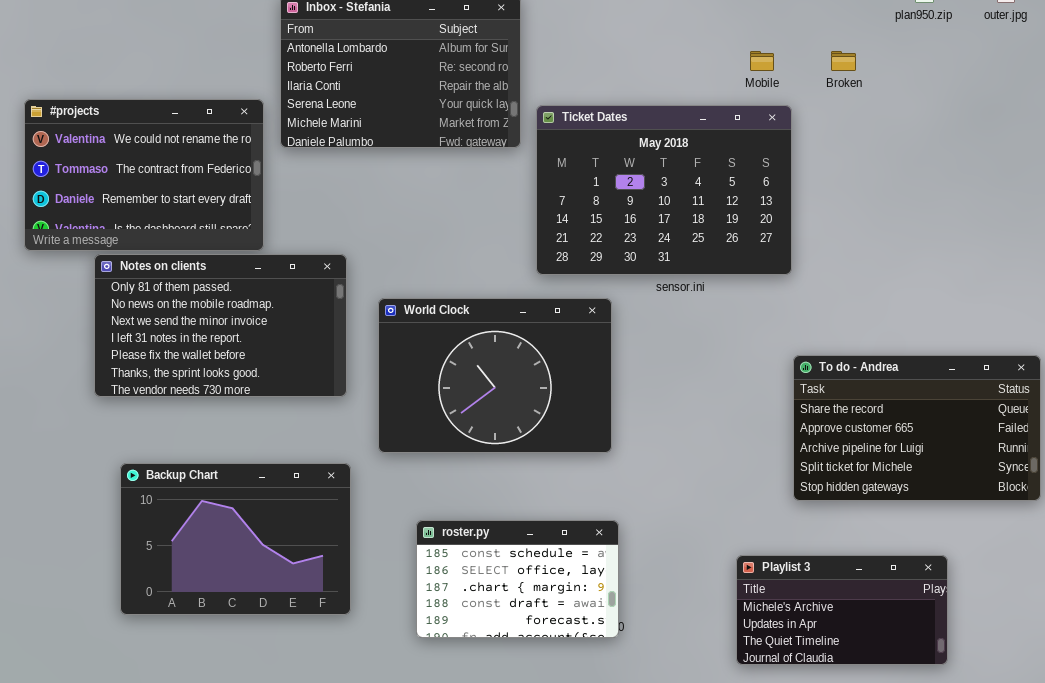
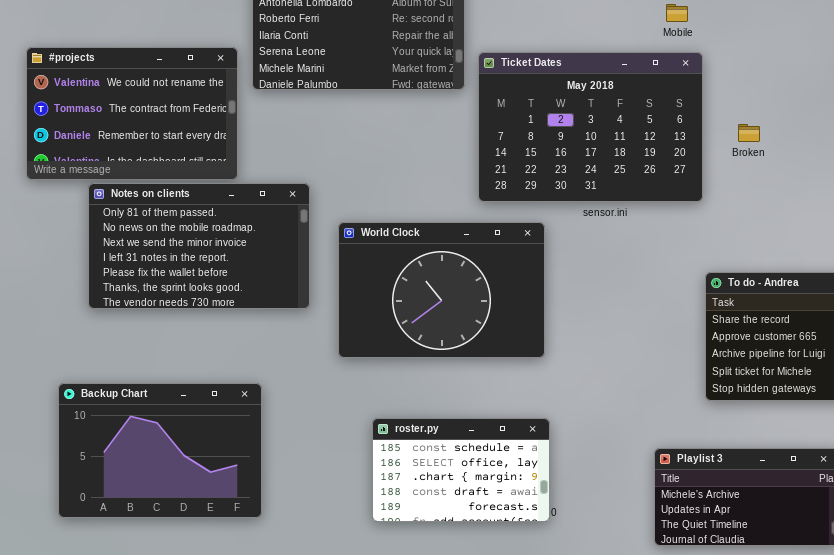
Broken: [831,51,856,71] -> [738,124,760,142], moved
Backup Chart: [120,463,351,615] -> [58,383,262,518], moved

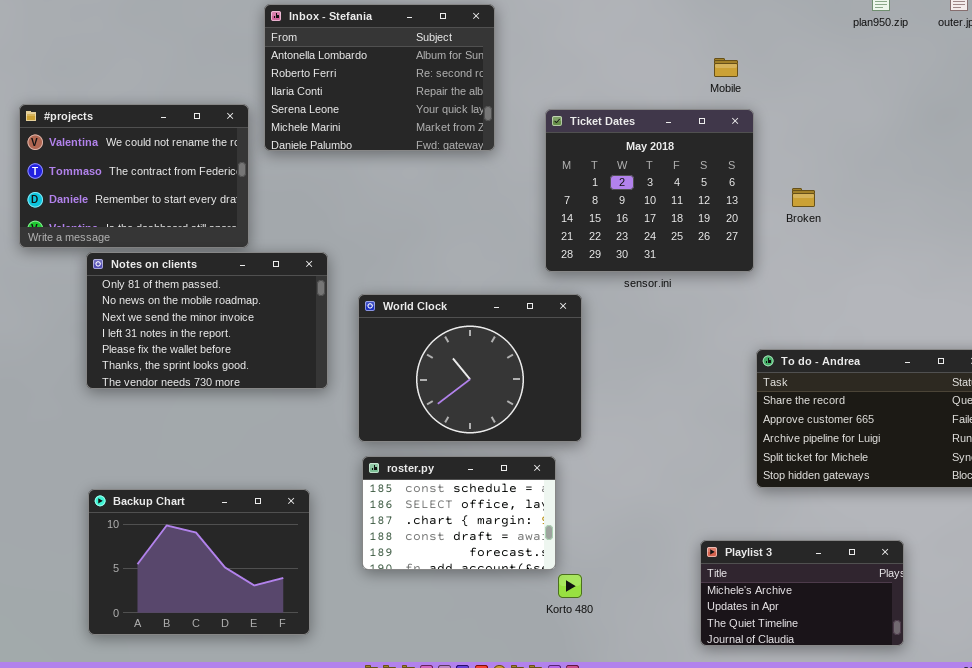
Ticket Dates: [478,52,703,202] -> [545,109,754,272], resized
Backup Chart: [58,383,262,518] -> [88,489,310,635], moved
roster.py: [372,418,550,522] -> [362,456,556,570], moved

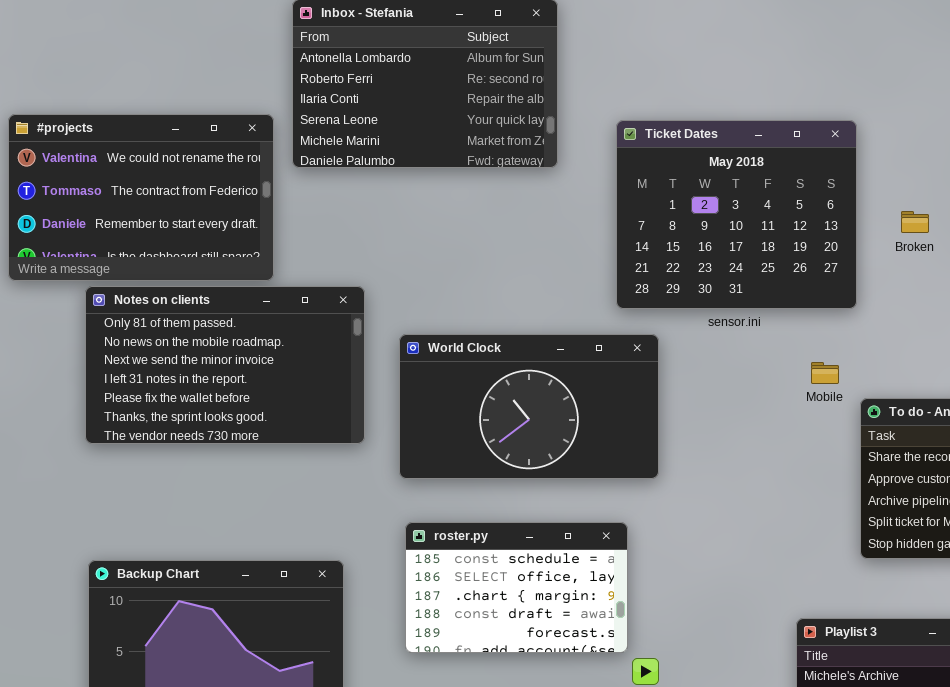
Mobile: [714,58,738,77] -> [811,362,839,384], moved
World Clock: [358,294,582,442] -> [399,334,659,479], resized

